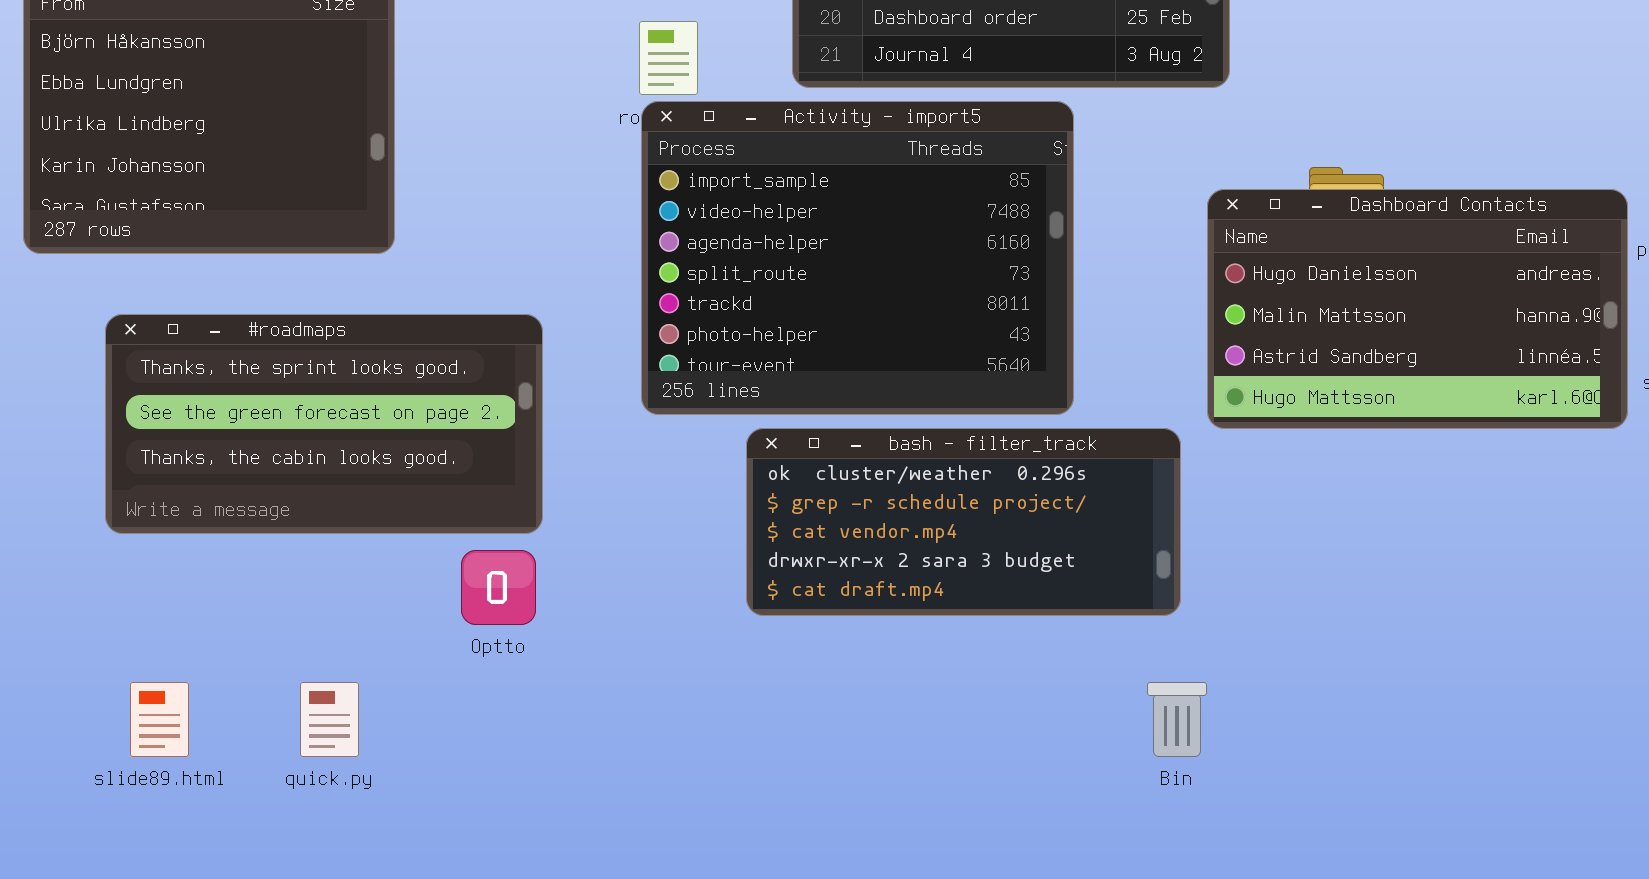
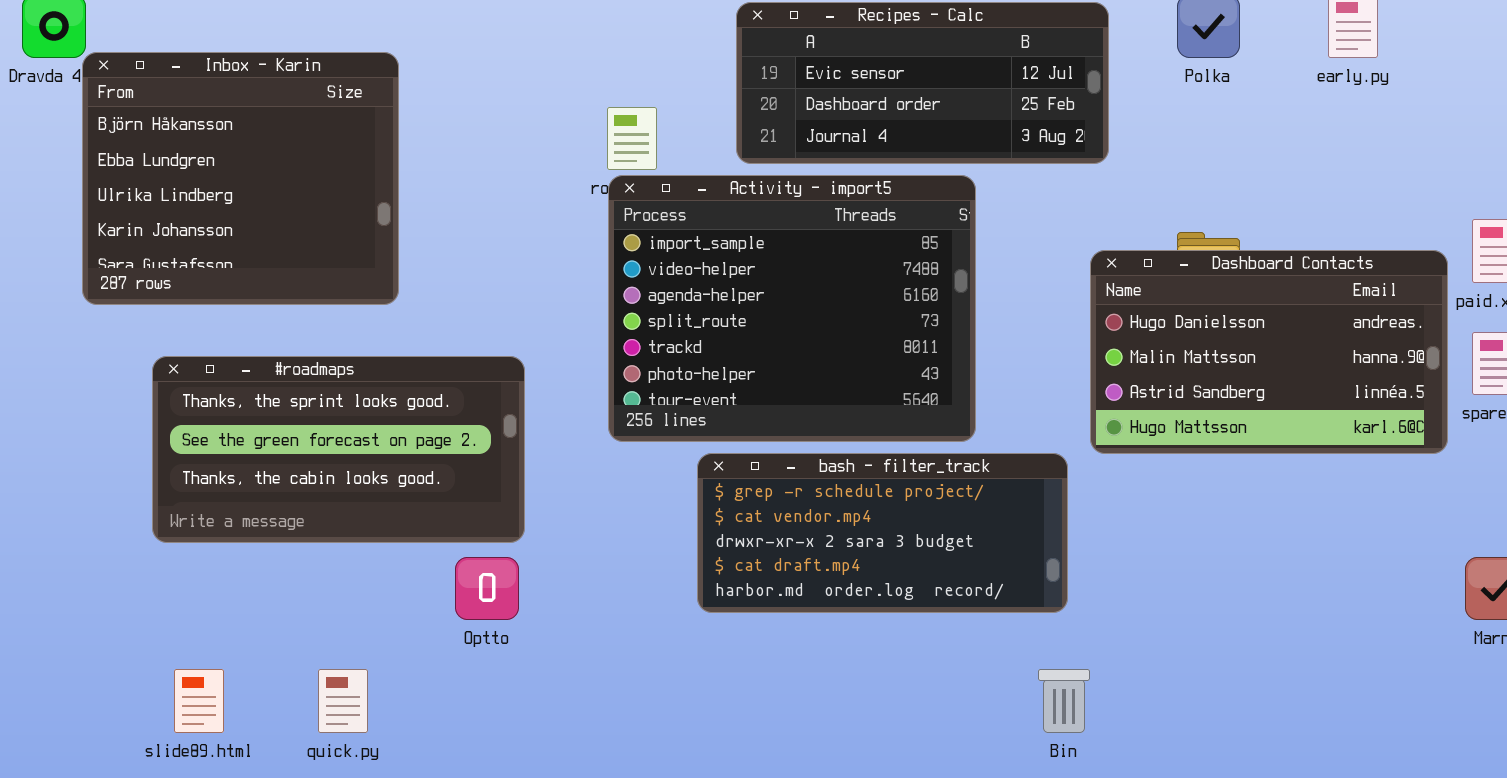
bash - filter_track: [746,428,1181,616] -> [697,453,1068,613], scrolled down 1 row

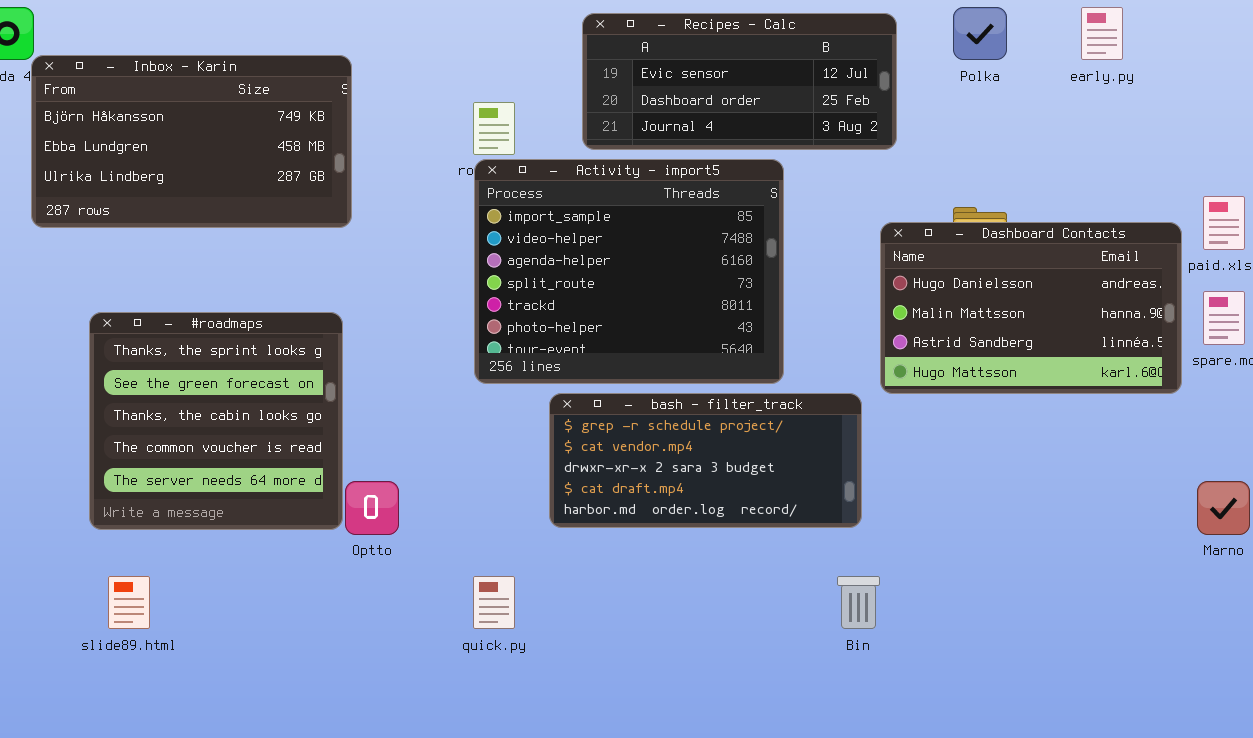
Inbox - Karin: [82,52,399,305] -> [31,55,352,228], resized
#roadmaps: [152,356,525,543] -> [89,312,343,530], resized
quick.py: [318,669,368,733] -> [473,576,515,629], moved

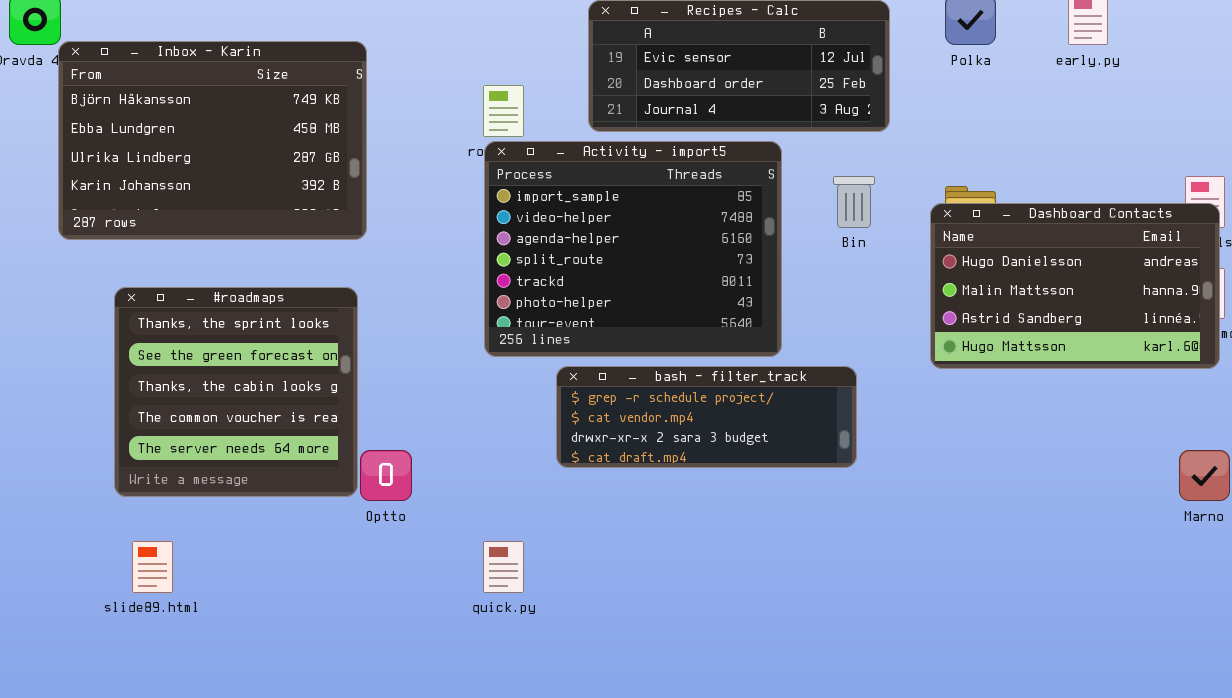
Inbox - Karin: [31,55,352,228] -> [58,41,367,240], resized
Dashboard Contacts: [880,222,1182,394] -> [930,203,1220,369], moved
bash - filter_track: [549,393,862,528] -> [556,366,857,468], resized
Bin: [837,576,880,629] -> [833,176,875,228], moved

